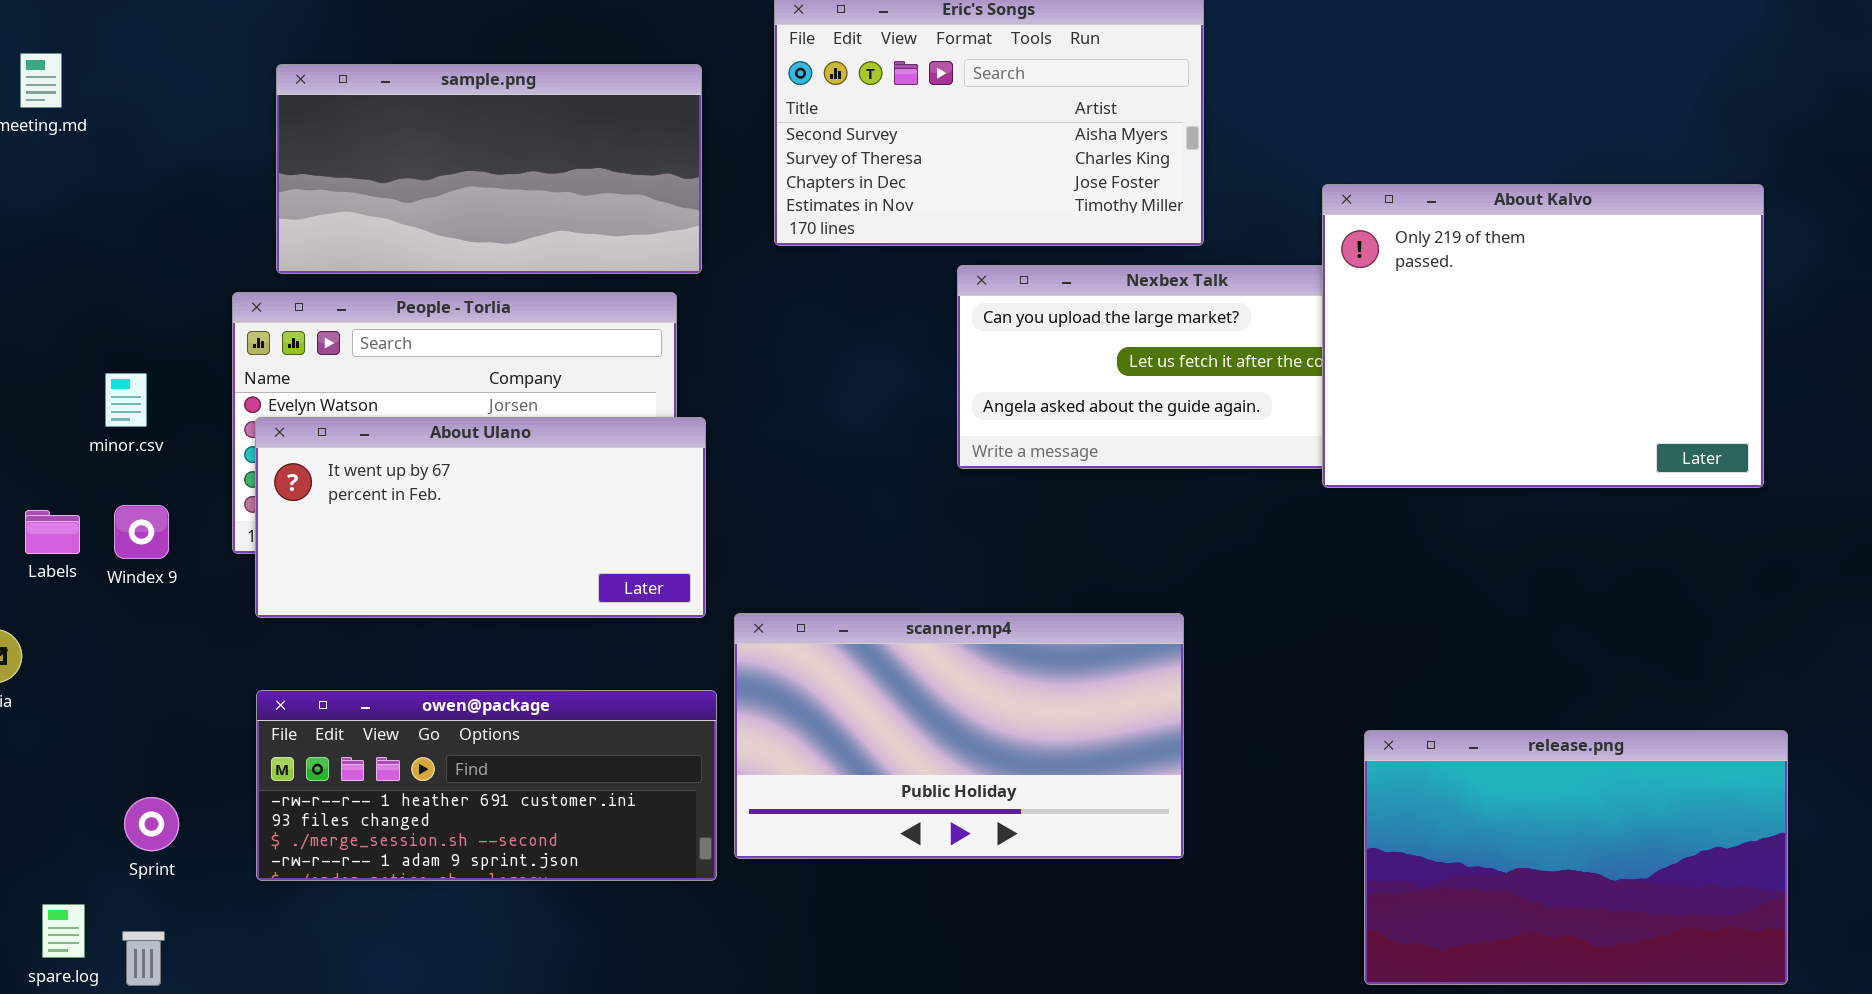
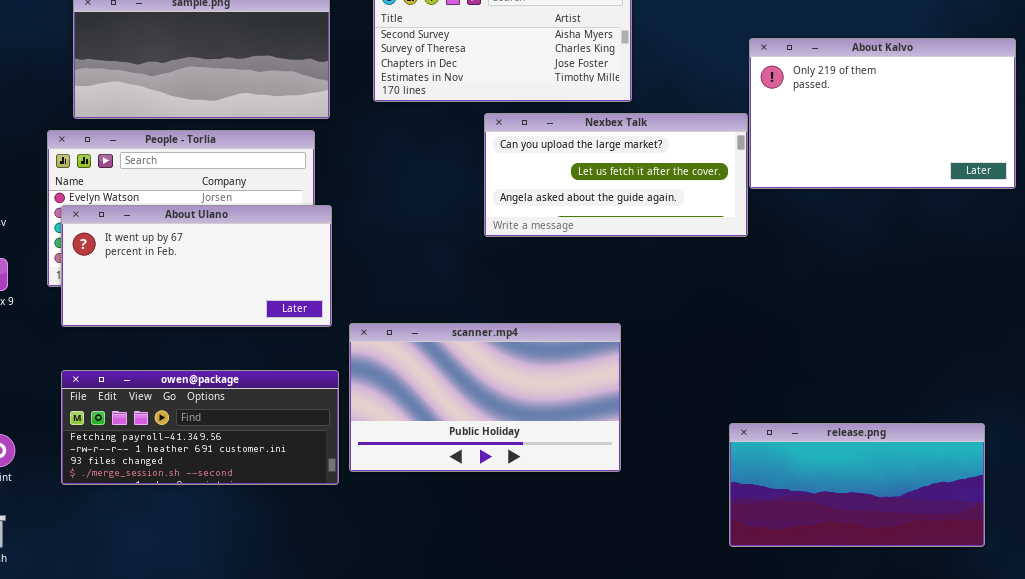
About Kalvo: [1322,184,1764,488] -> [749,38,1016,189], moved, resized
owen@package: [256,690,717,881] -> [61,370,339,485], scrolled up 1 row
release.png: [1364,730,1788,985] -> [729,423,985,547], resized

